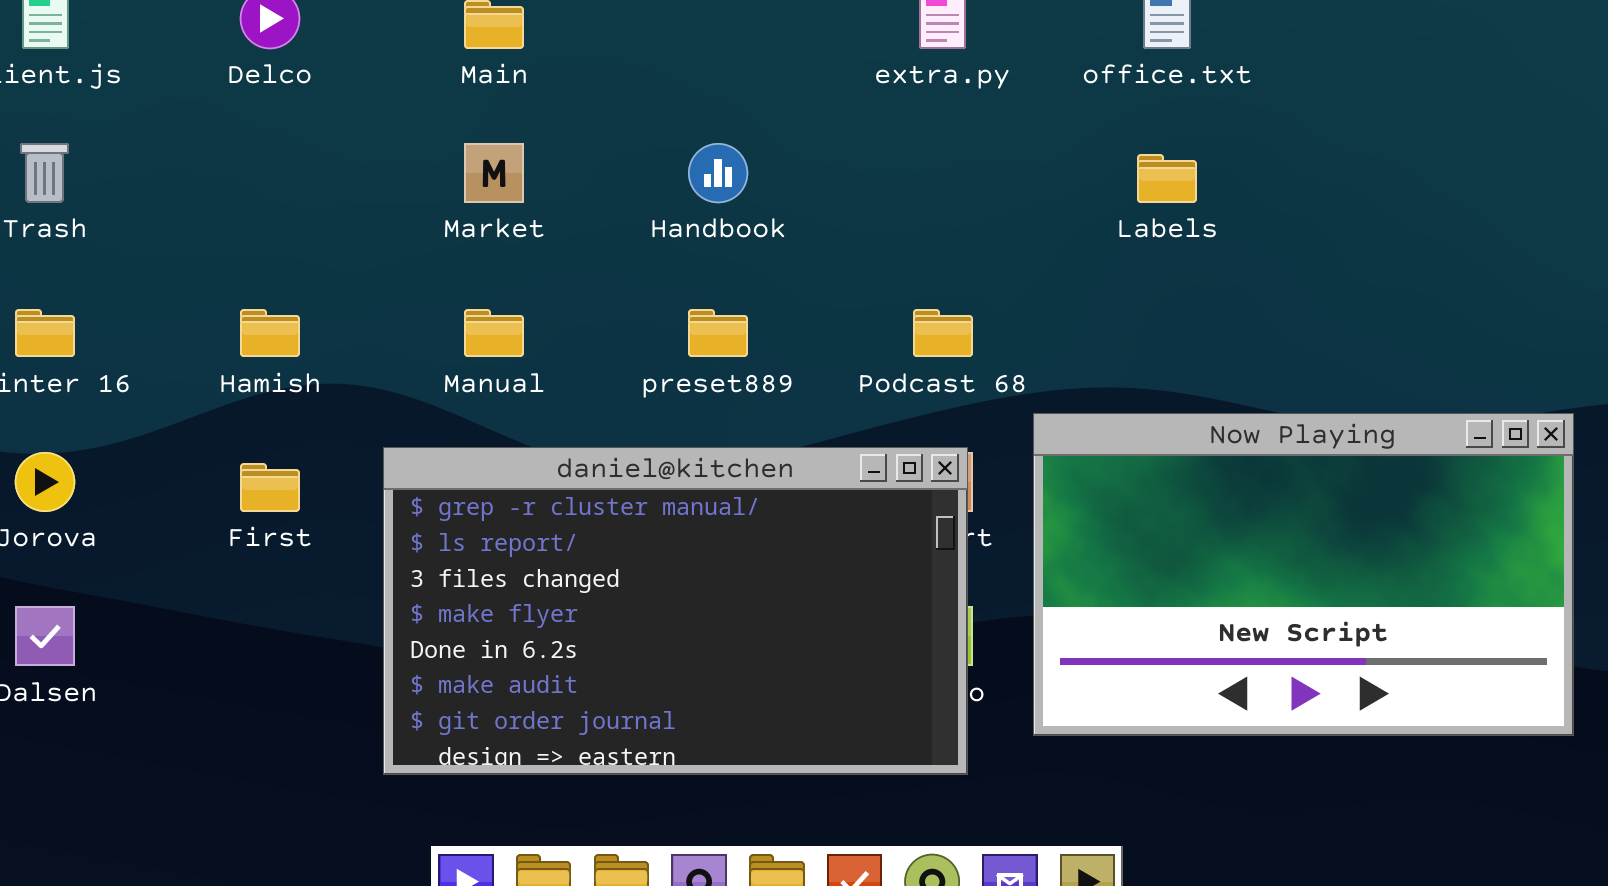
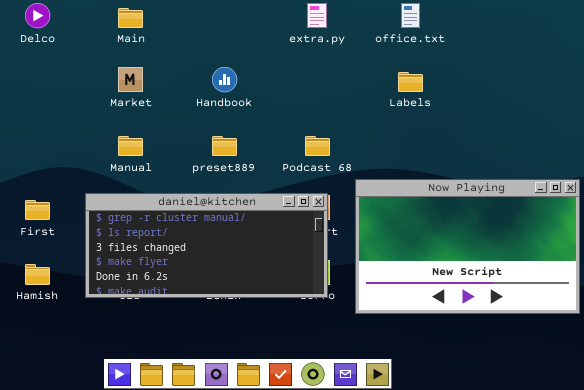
Hamish: [240,309,300,357] -> [25,264,50,285], moved
daniel@kitchen: [383,447,968,775] -> [85,193,328,298], resized

